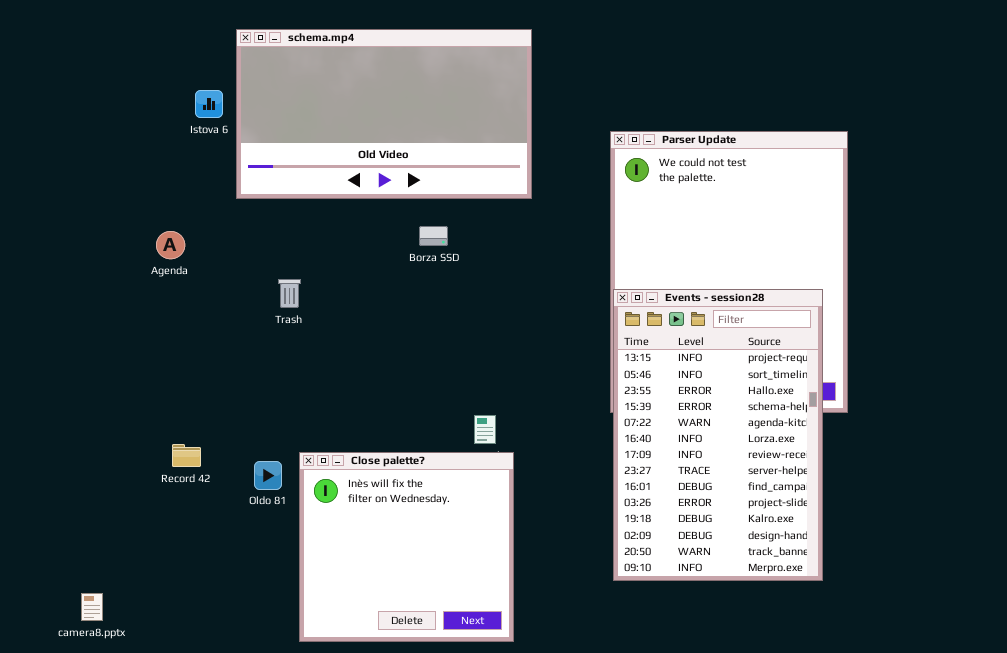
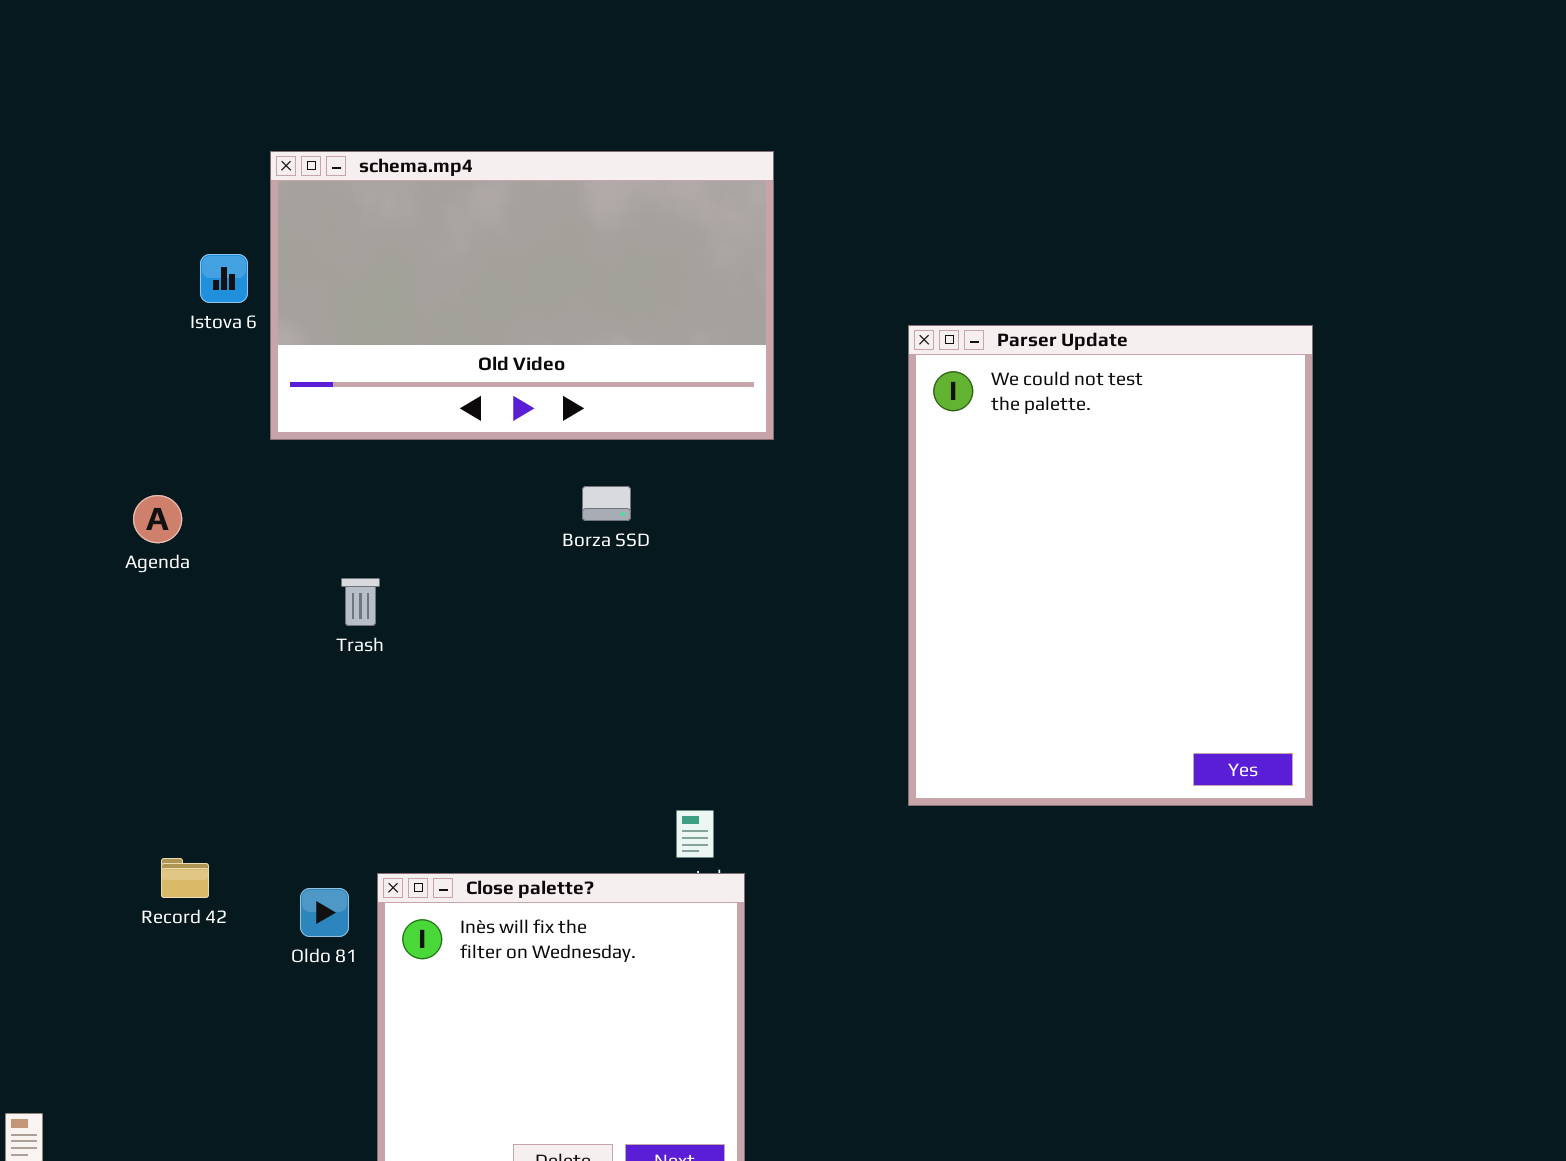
Events - session28: [613,289,823,581] -> none, closed

